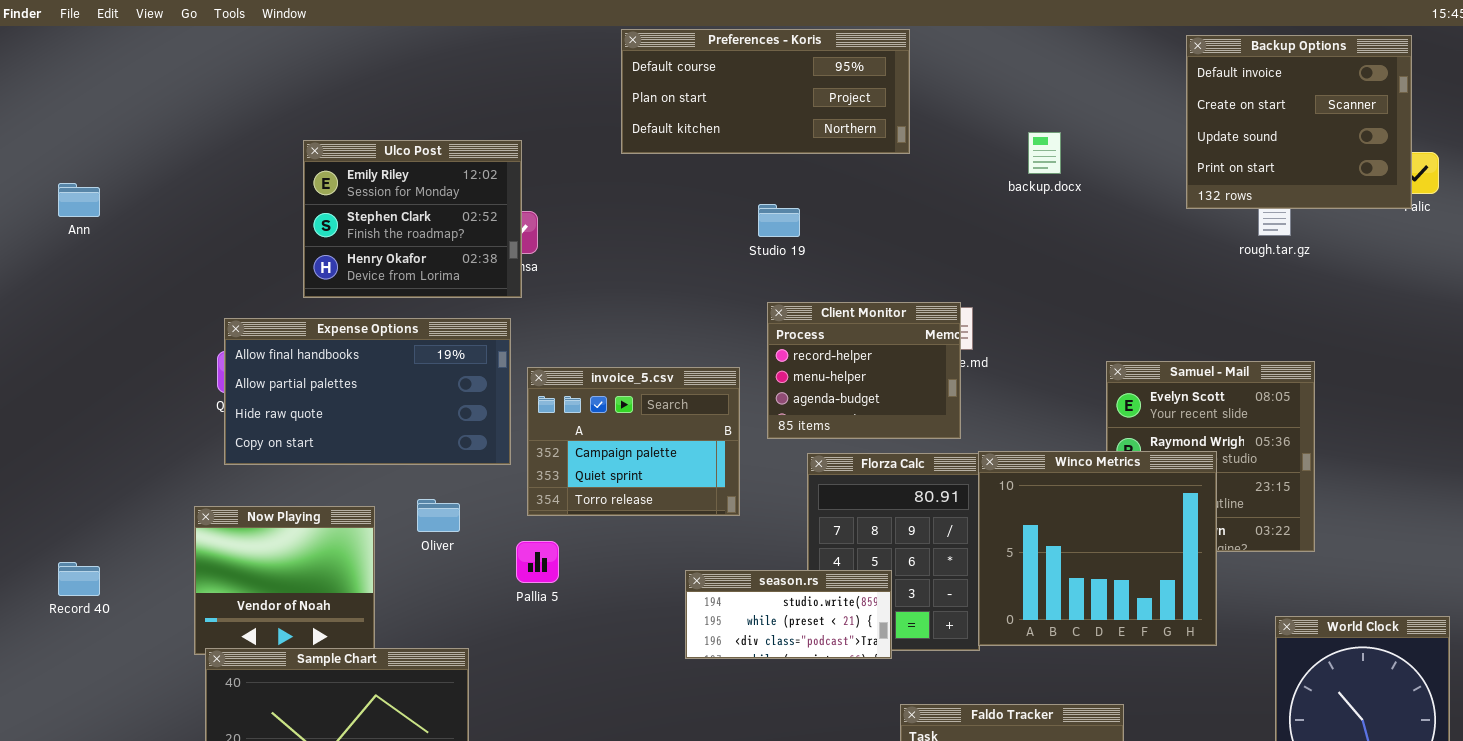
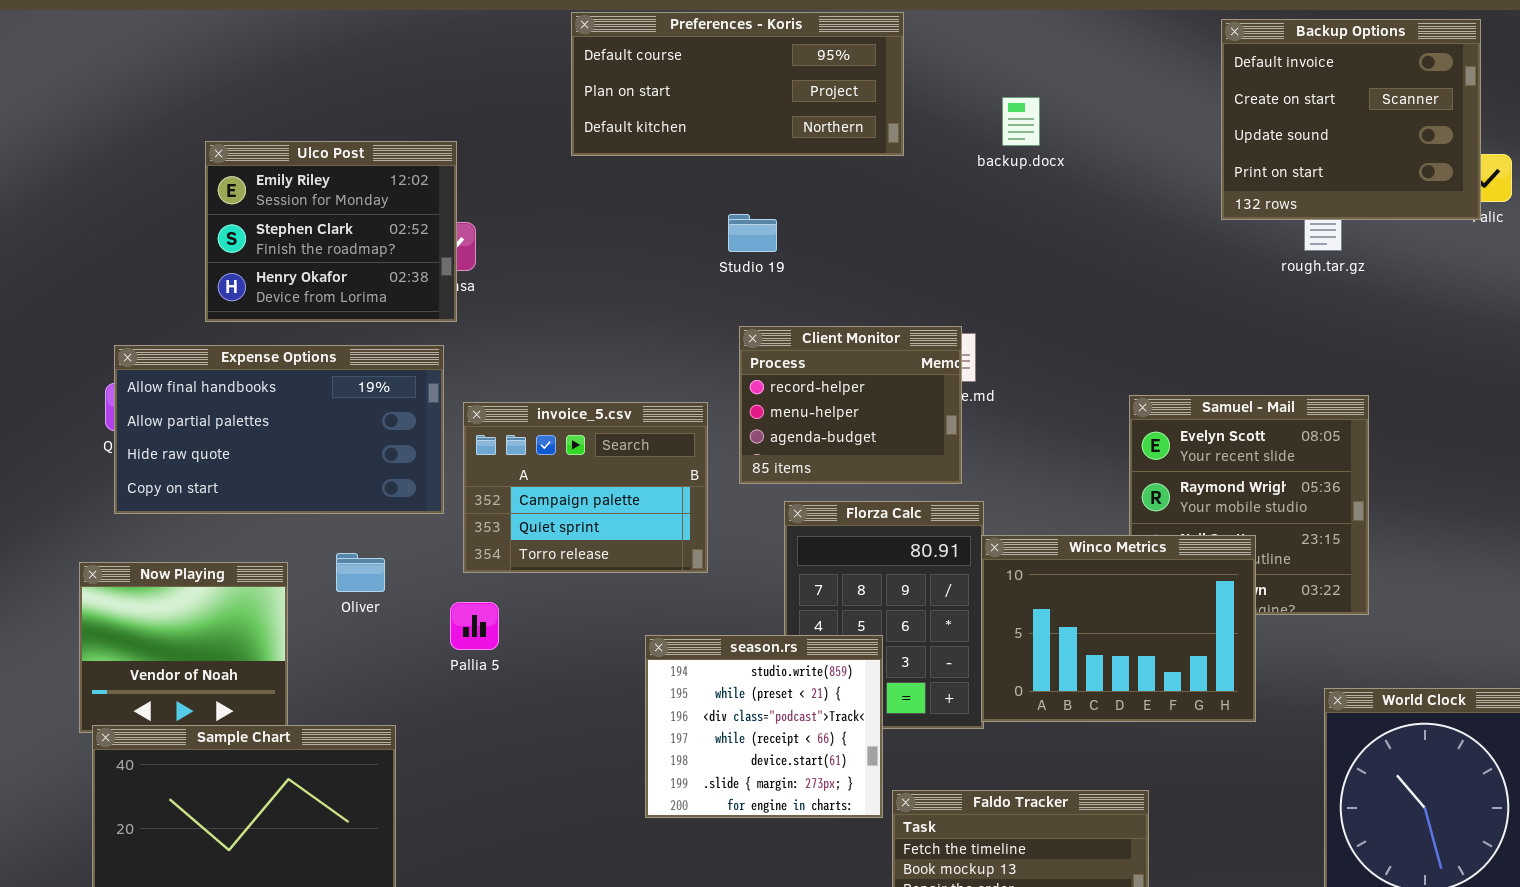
backup.docx: [1028,132,1061,174] -> [1002,97,1040,146], moved
Winco Metrics: [978,451,1217,646] -> [981,535,1256,722], resized
season.rs: [685,570,892,659] -> [645,635,883,818], resized

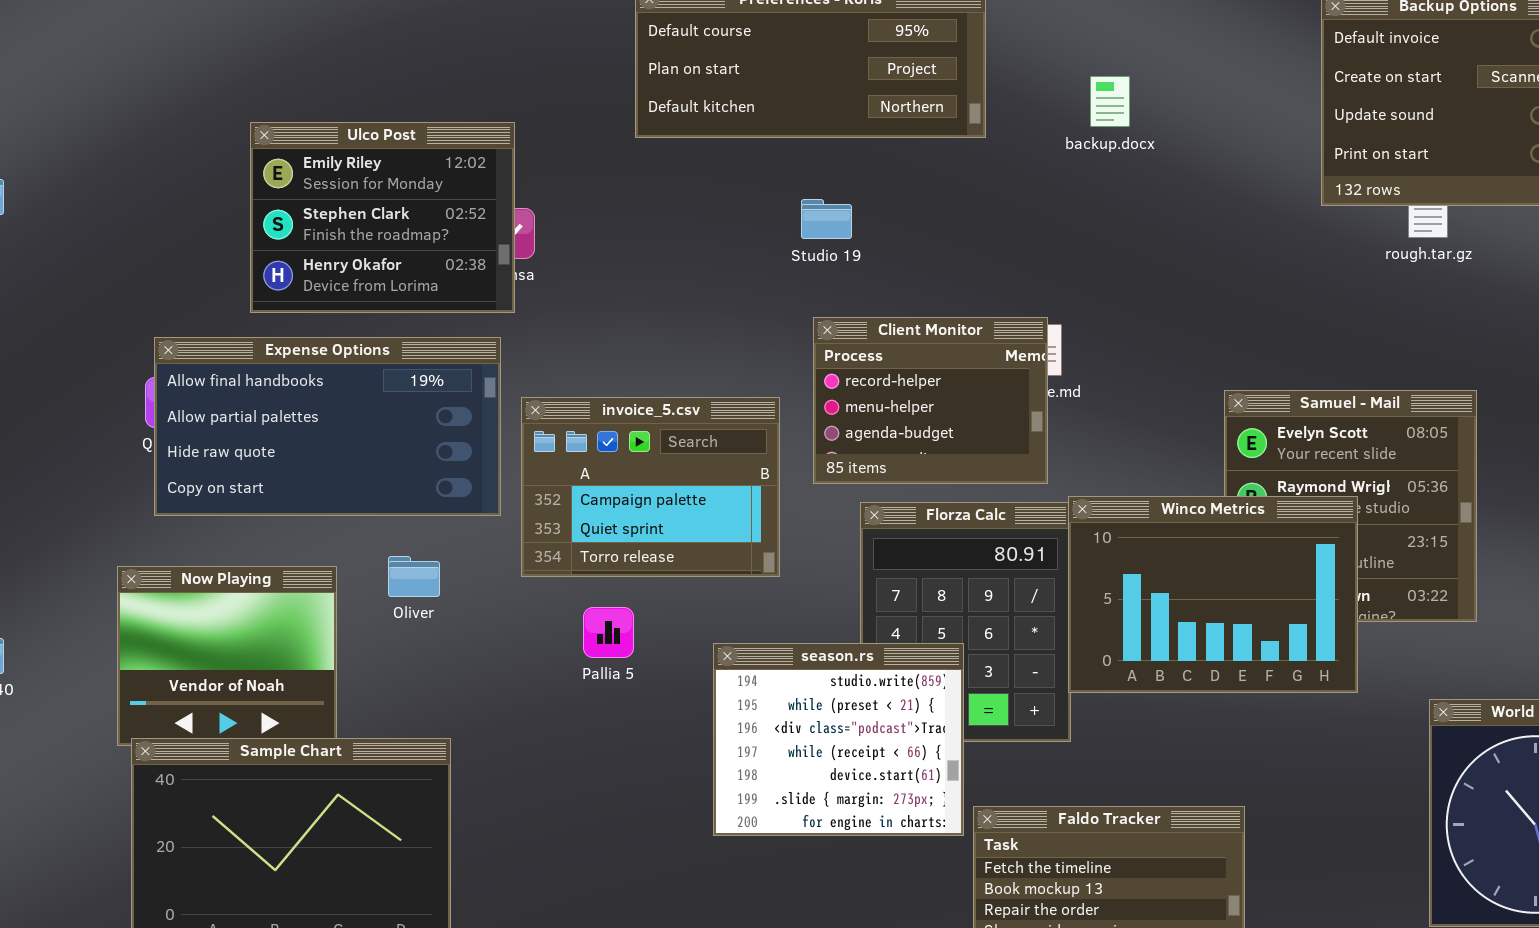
Winco Metrics: [981,535,1256,722] -> [1068,496,1358,693], moved
Pallia 5: [450,602,499,650] -> [583,607,634,658], moved

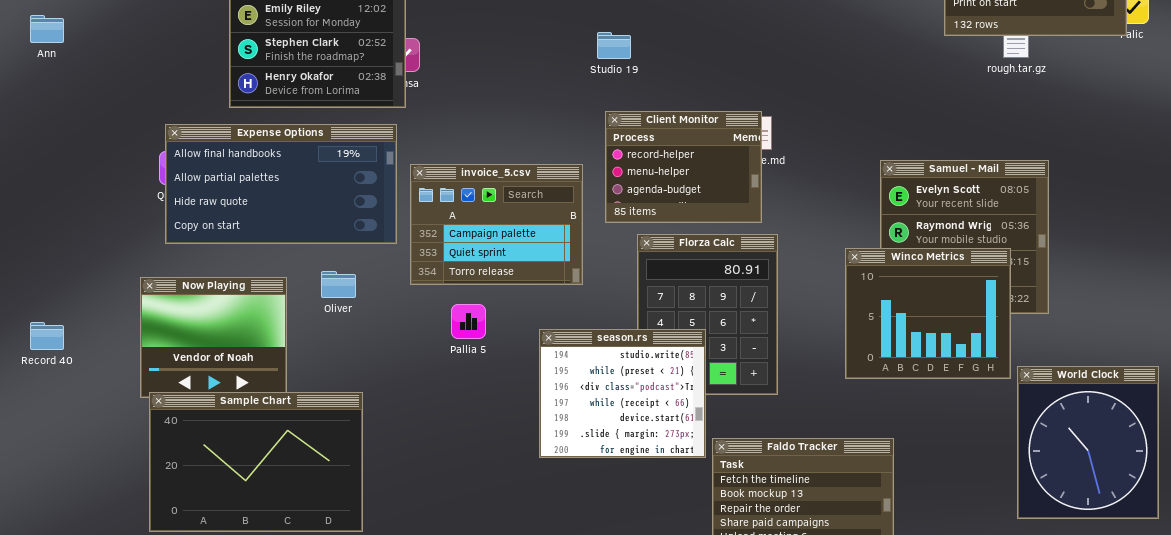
Winco Metrics: [1068,496,1358,693] -> [845,248,1011,379], moved, resized

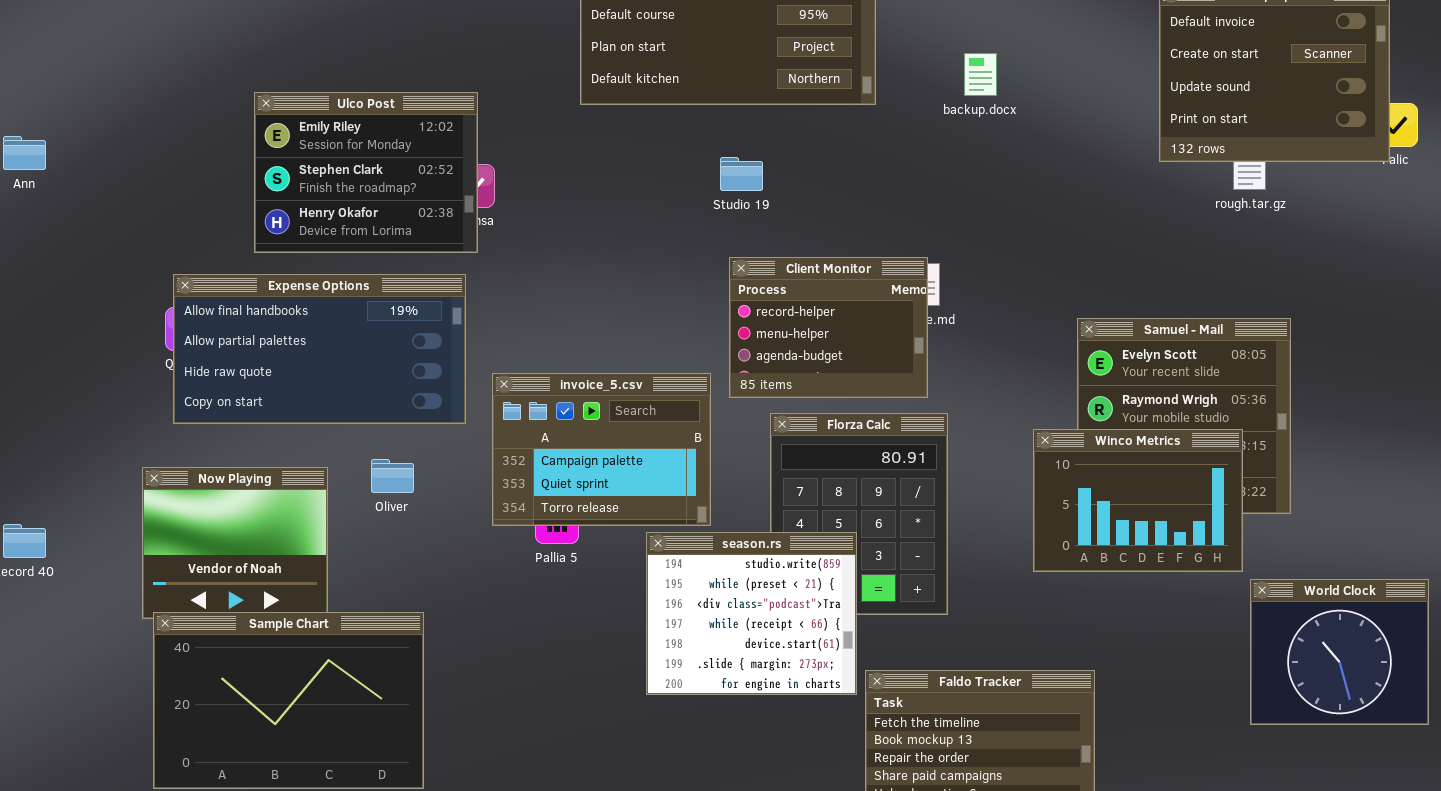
invoice_5.csv: [410,164,583,285] -> [492,373,711,526], moved
Winco Metrics: [845,248,1011,379] -> [1033,429,1243,572], resized
World Clock: [1017,366,1159,519] -> [1250,579,1429,725], resized

